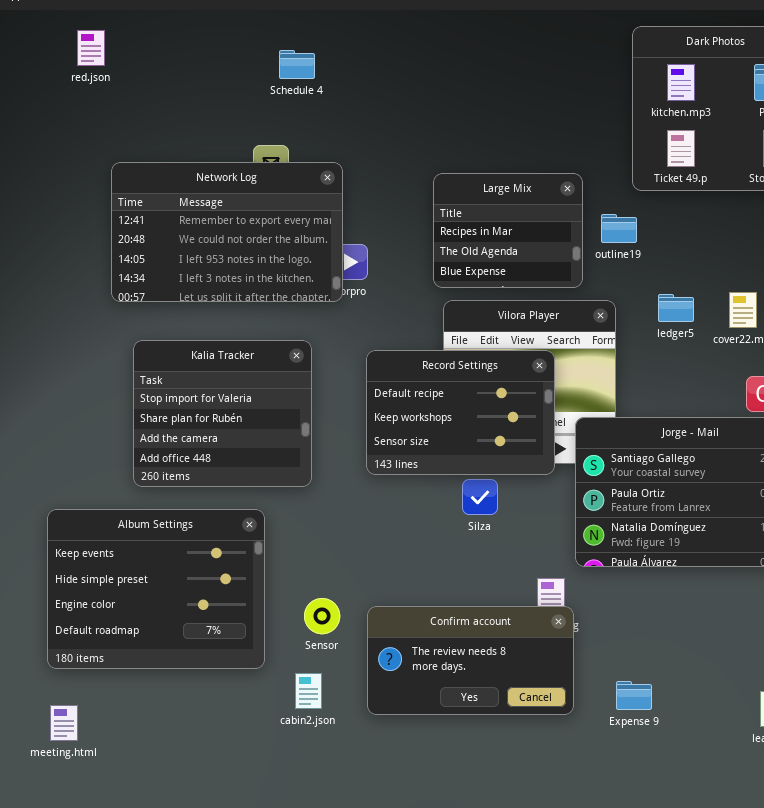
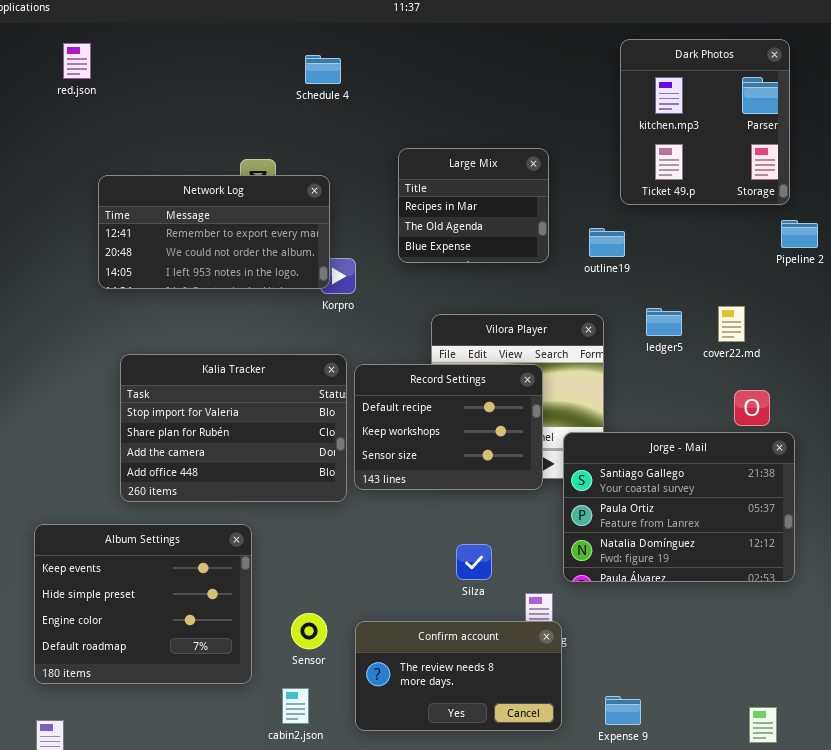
Schedule 4: [279,50,315,79] -> [305,55,341,84], moved
Network Log: [111,162,343,302] -> [98,175,330,289], resized
Large Mix: [433,173,583,288] -> [398,148,549,263], moved
Kalia Tracker: [133,340,312,487] -> [120,354,347,502], resized
Silza: [462,479,498,515] -> [456,544,492,580], moved

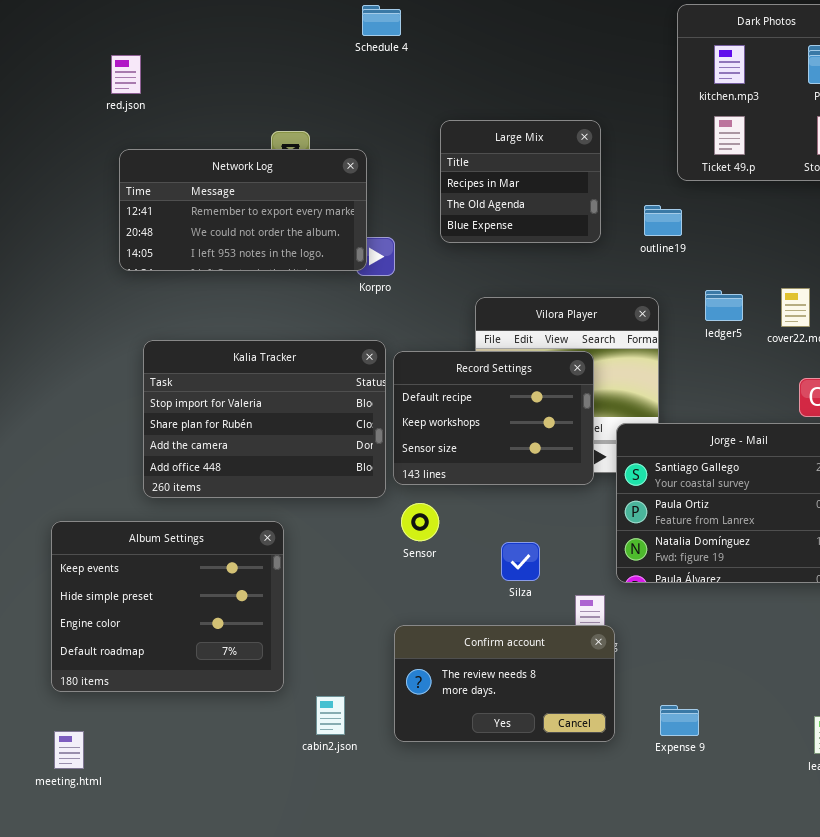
red.json: [63,43,91,79] -> [111,55,141,94], moved
Schedule 4: [305,55,341,84] -> [362,5,401,36], moved
Sensor: [291,613,327,649] -> [401,503,439,541], moved

